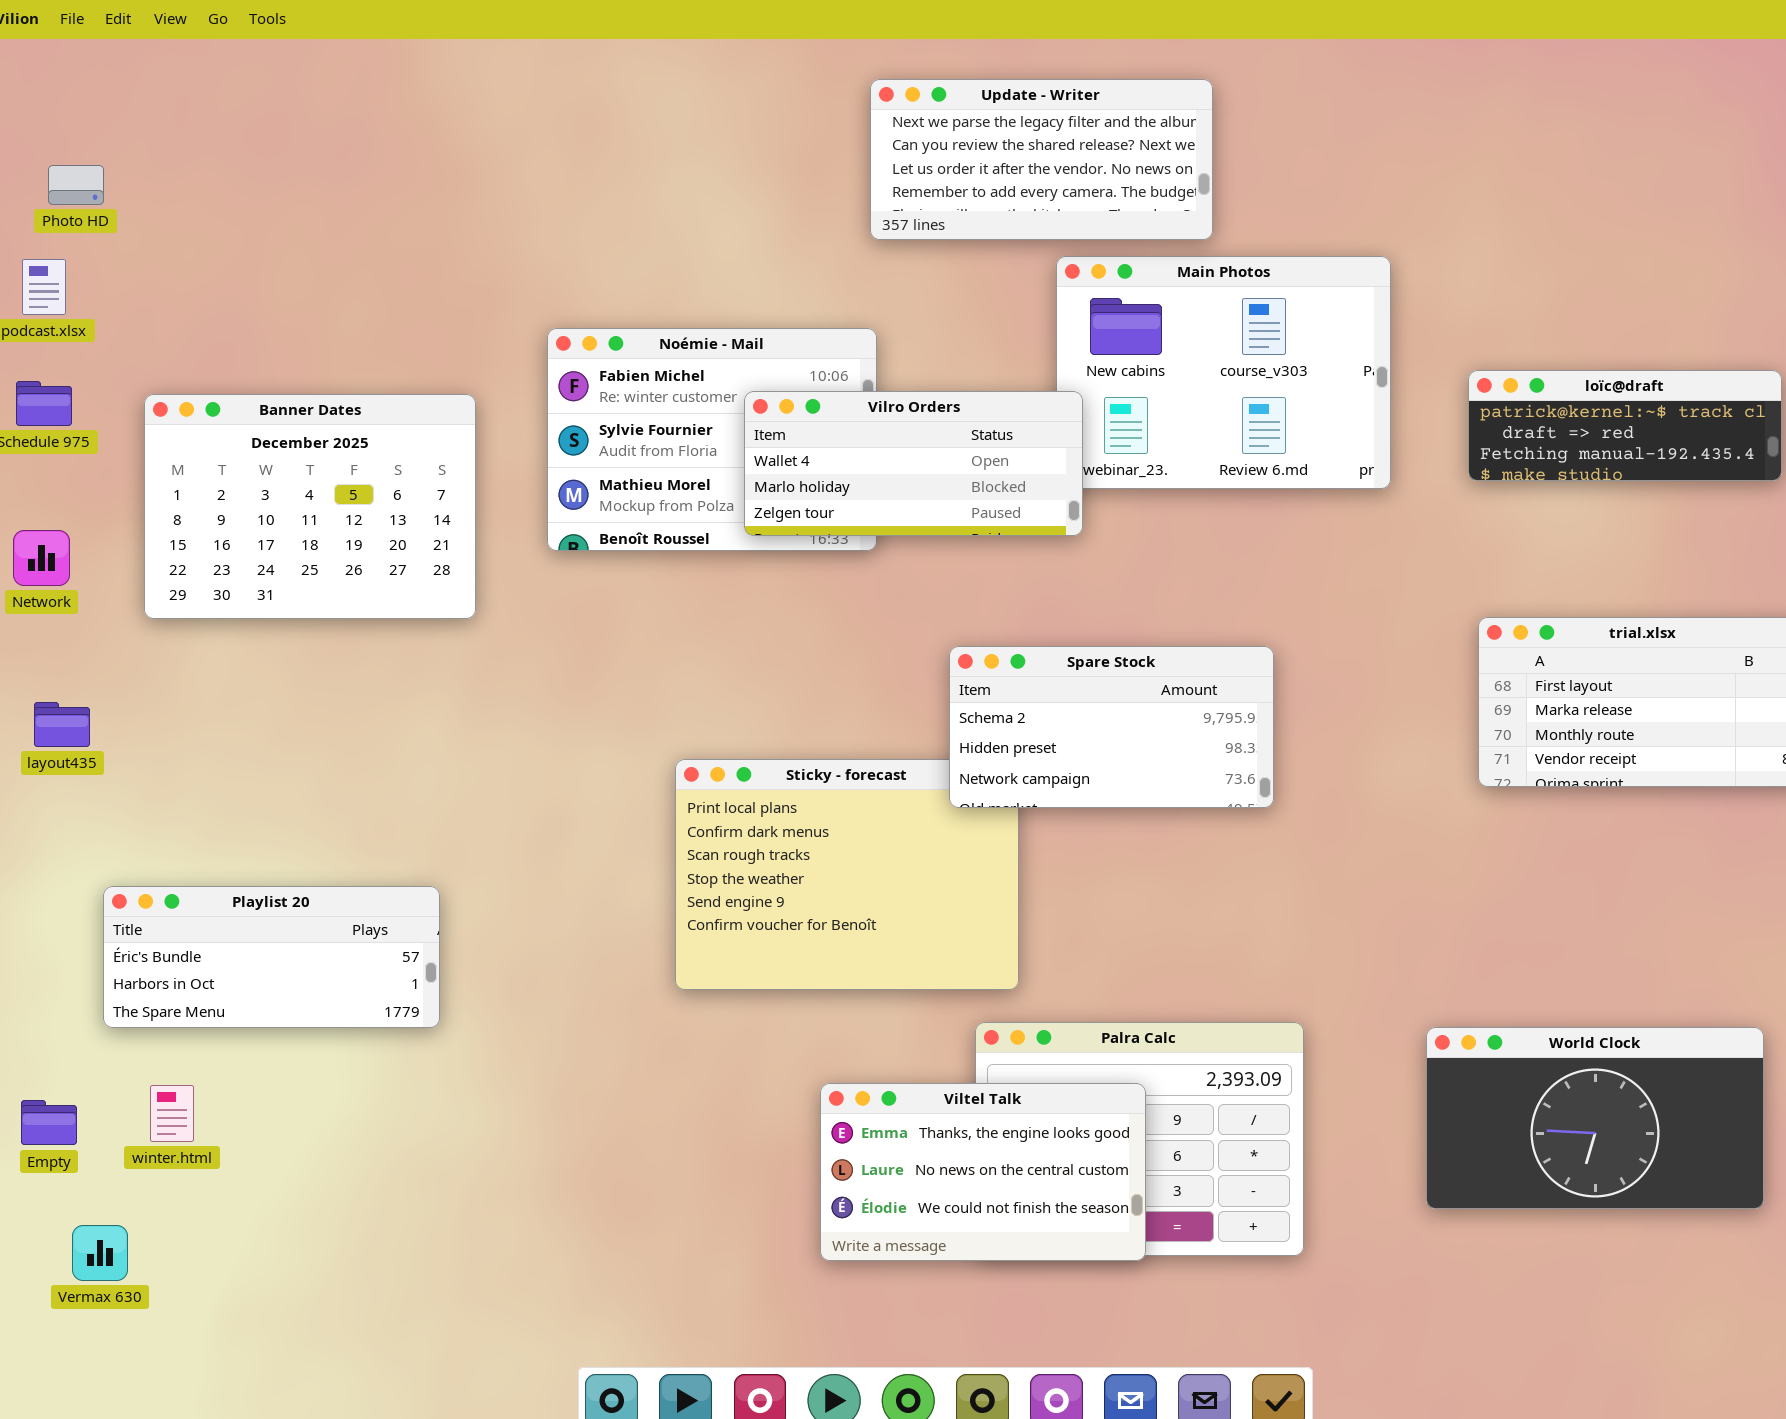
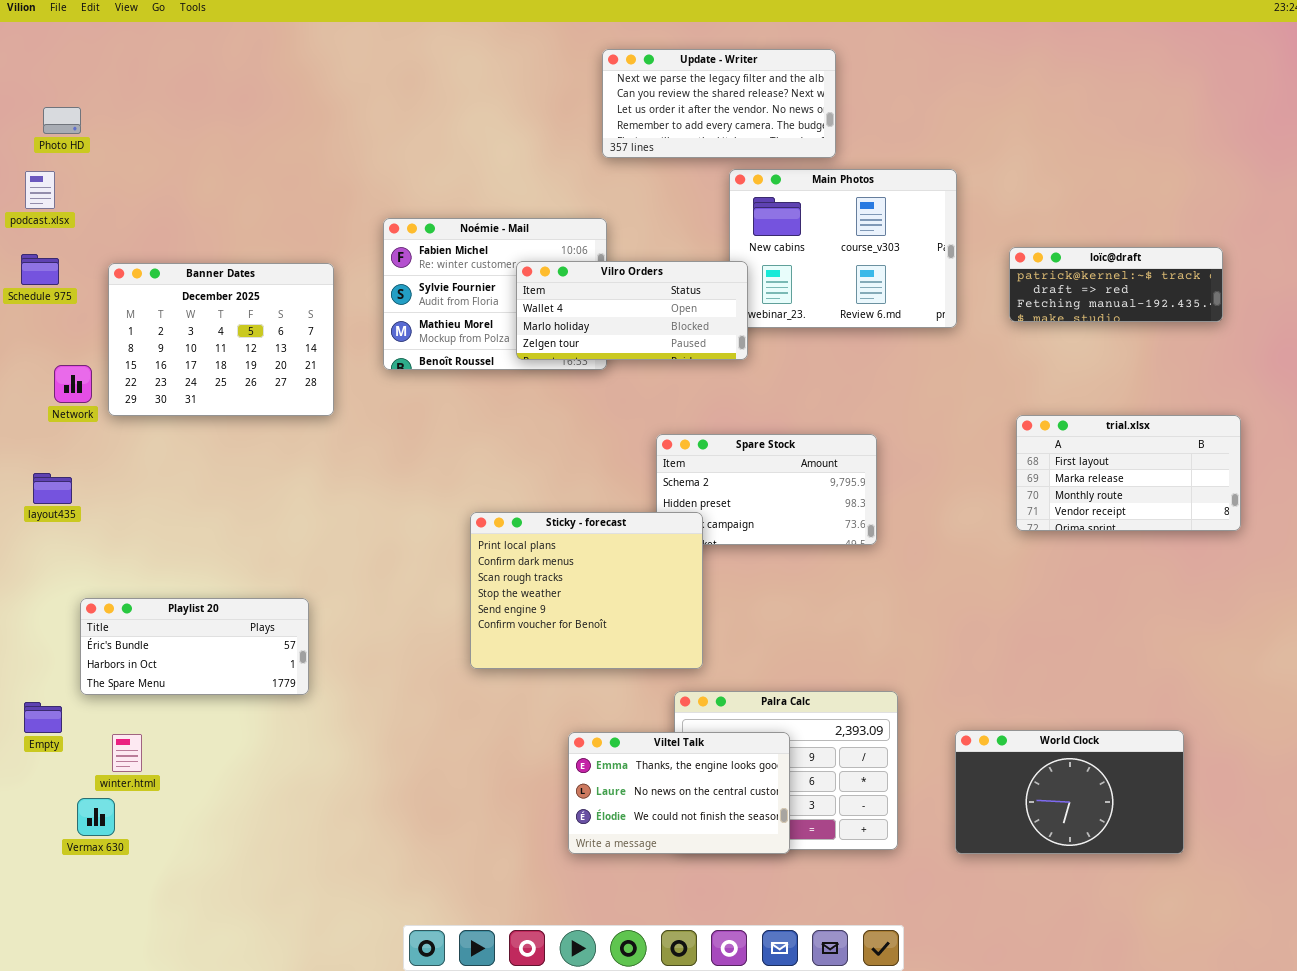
Network: [13,530,70,586] -> [54,365,92,403], moved
Sticky - forecast: [675,759,1019,990] -> [470,512,703,669], raised
World Clock: [1426,1027,1764,1209] -> [955,730,1184,854], moved
Empty: [21,1100,77,1145] -> [24,702,62,733], moved
Vermax 630: [72,1225,128,1281] -> [77,798,115,836], moved

